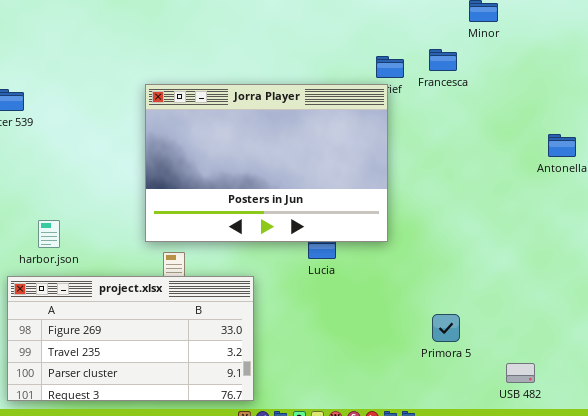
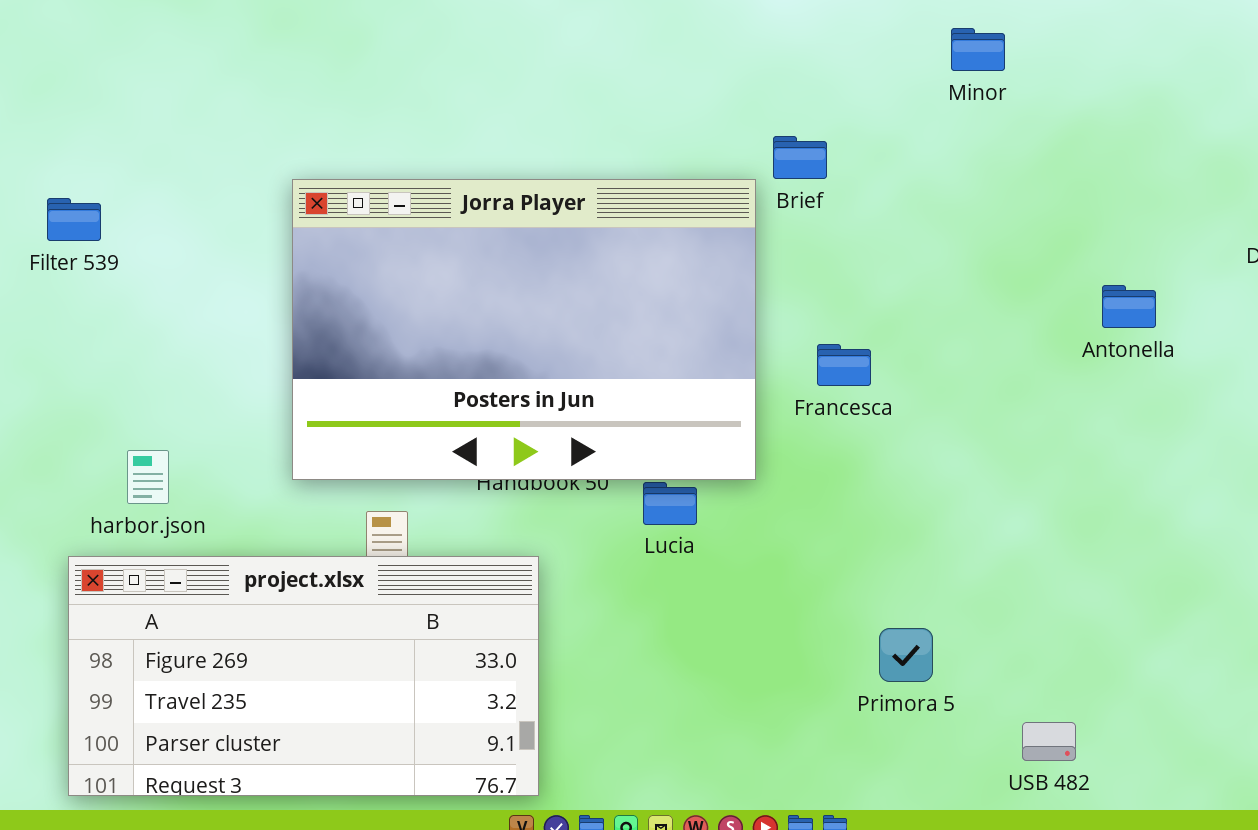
Francesca: [429,49,457,71] -> [817,344,871,386], moved
Jorra Player: [145,84,388,242] -> [292,179,756,480], moved

